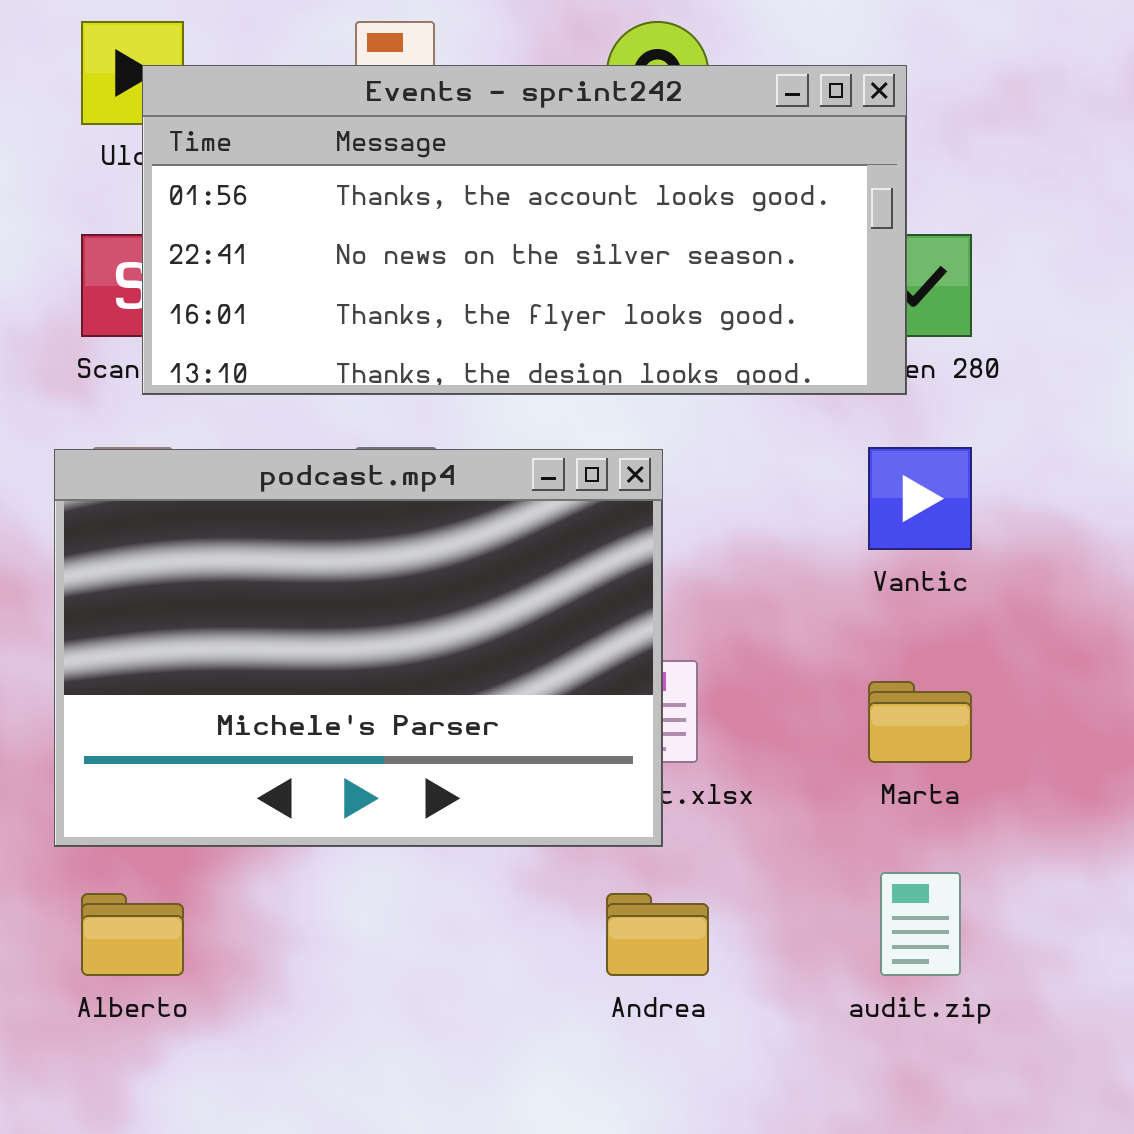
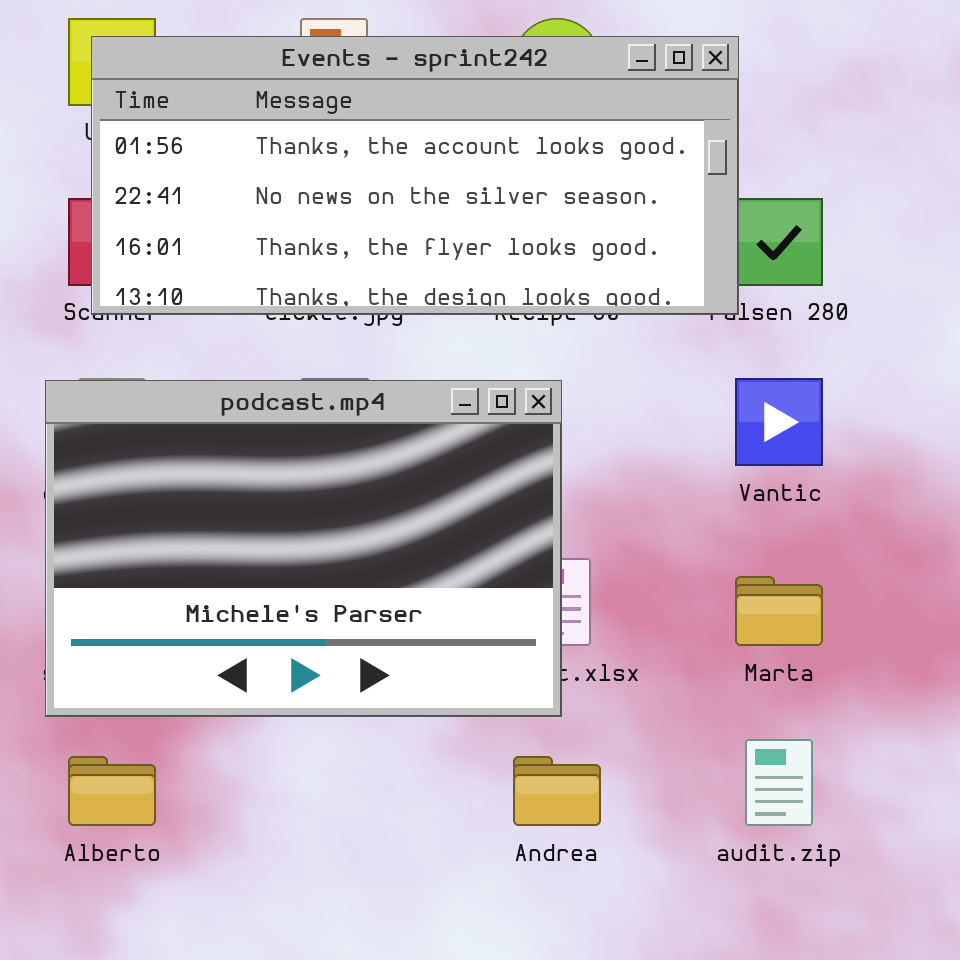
Events - sprint242: [142,65,907,395] -> [91,36,739,315], moved

